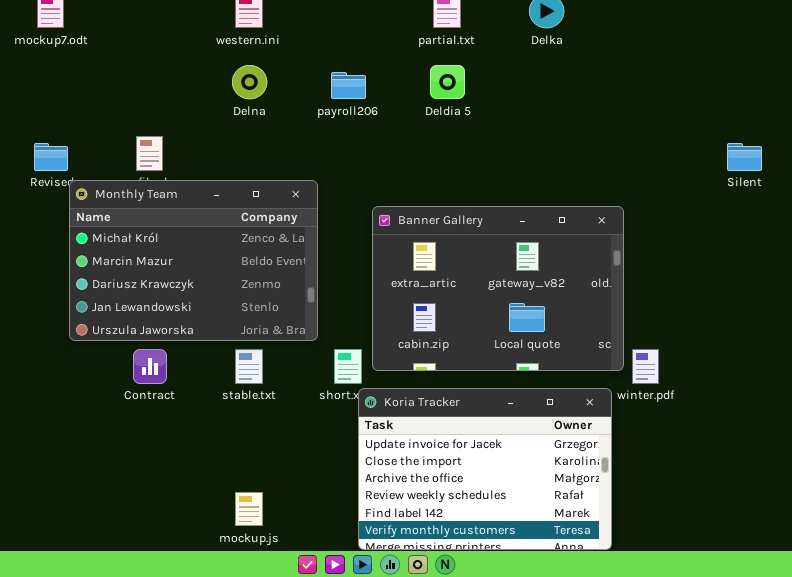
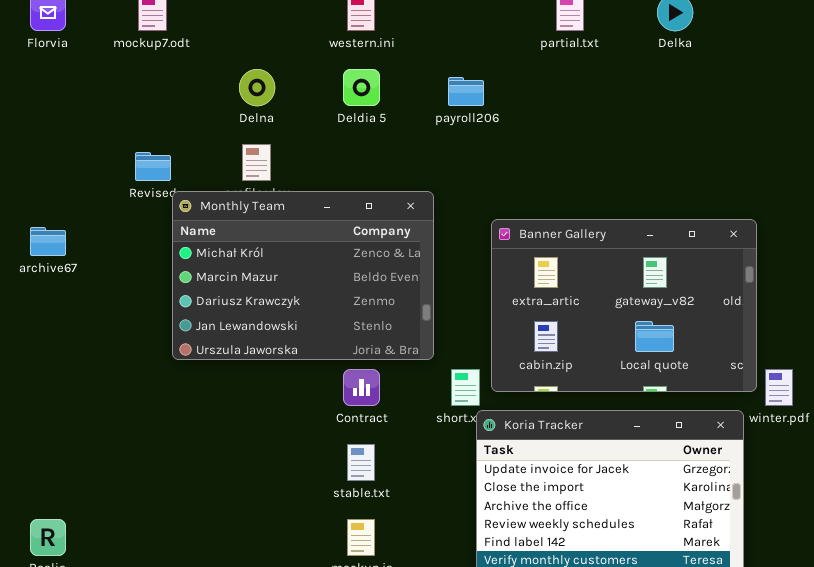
Delna: [232,65,267,99] -> [239,69,275,106], moved
Deldia 5: [430,65,465,99] -> [343,69,380,106], moved
Contract: [133,349,167,384] -> [343,369,380,406], moved
stable.txt: [235,349,263,384] -> [347,444,375,481], moved

